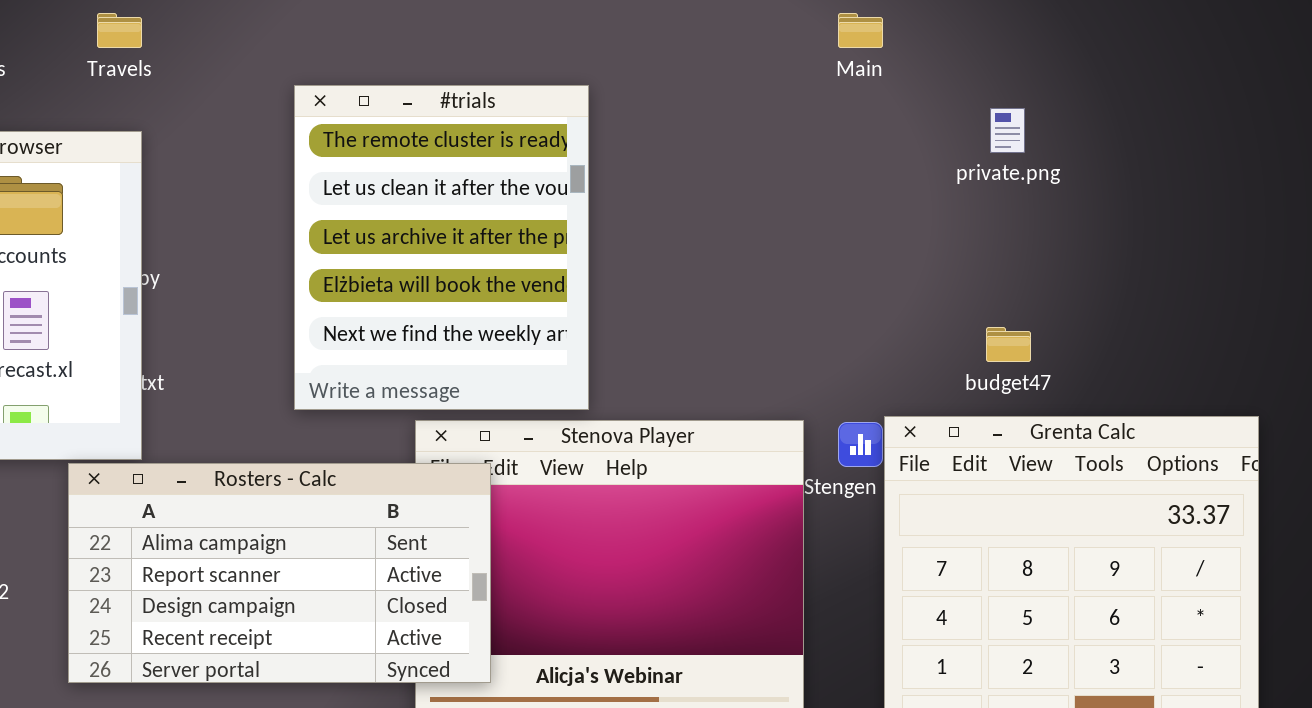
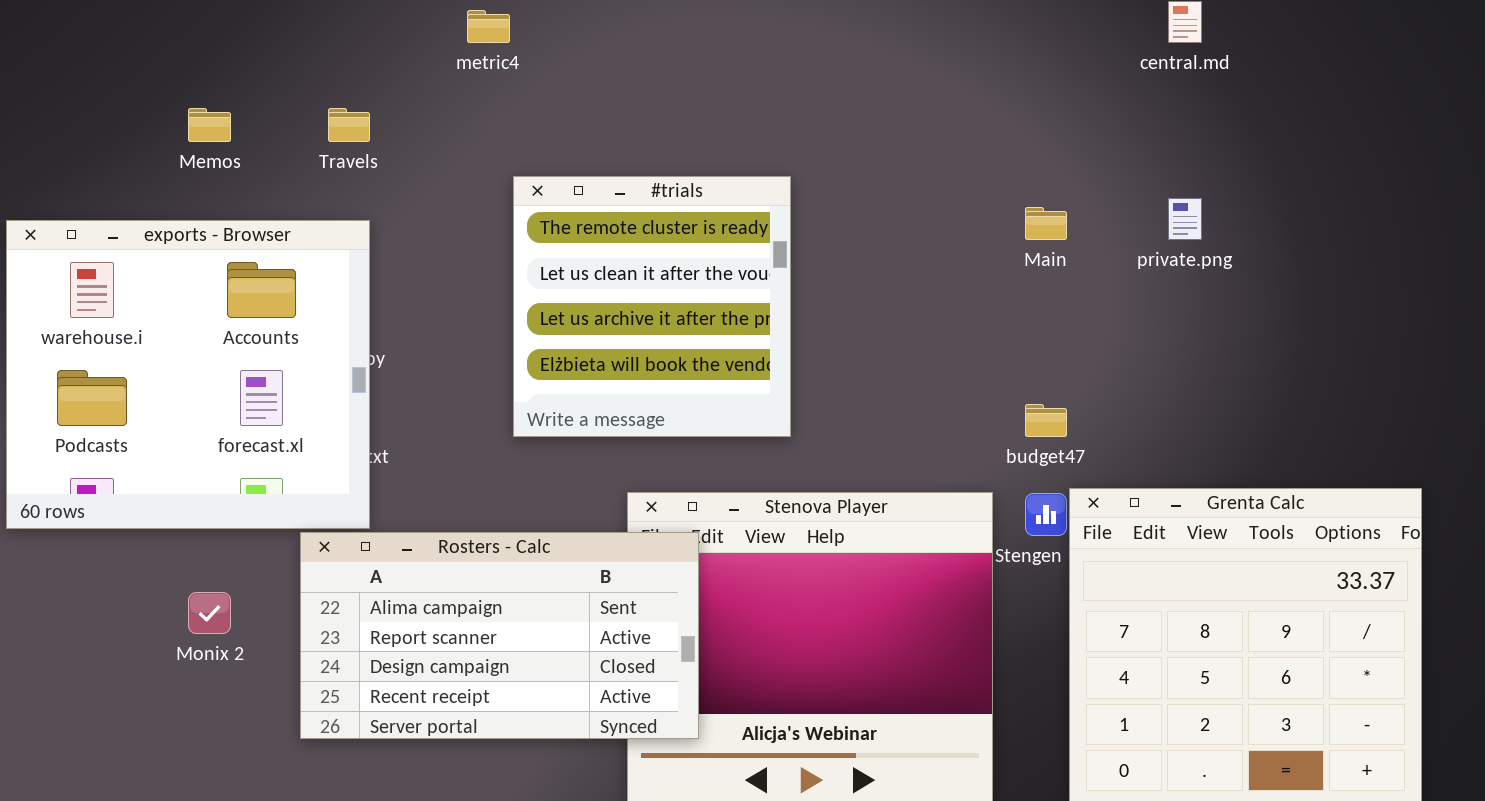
Main: [838,13,883,48] -> [1025,207,1067,240], moved
#trials: [294,85,589,410] -> [513,176,791,437], resized
budget47: [986,327,1031,362] -> [1025,404,1067,437], moved

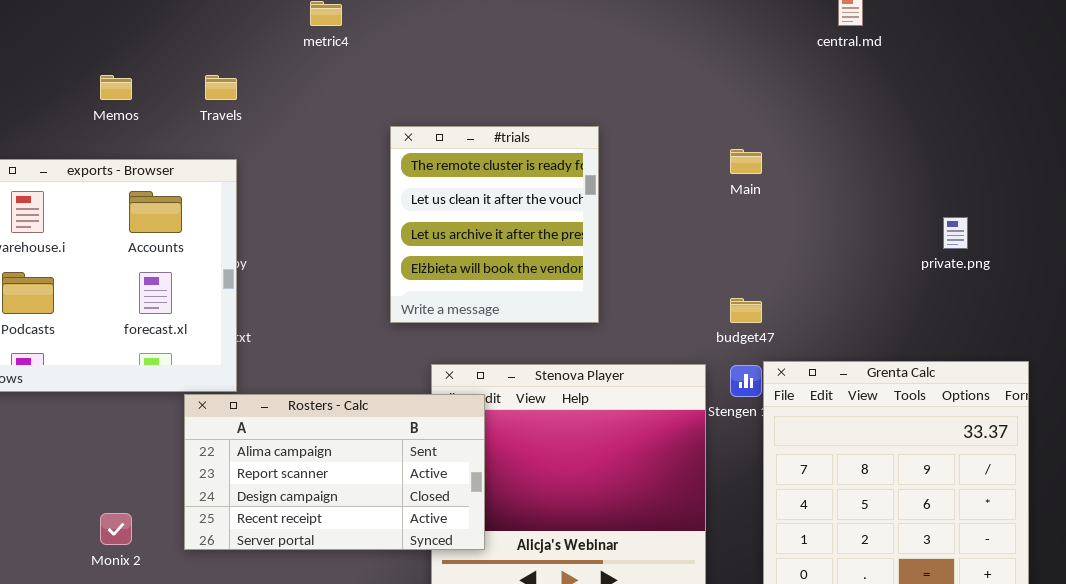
#trials: [513,176,791,437] -> [390,126,599,323], moved
private.png: [1168,198,1202,240] -> [943,217,968,249], moved
Monix 2: [188,592,231,634] -> [100,513,132,545], moved

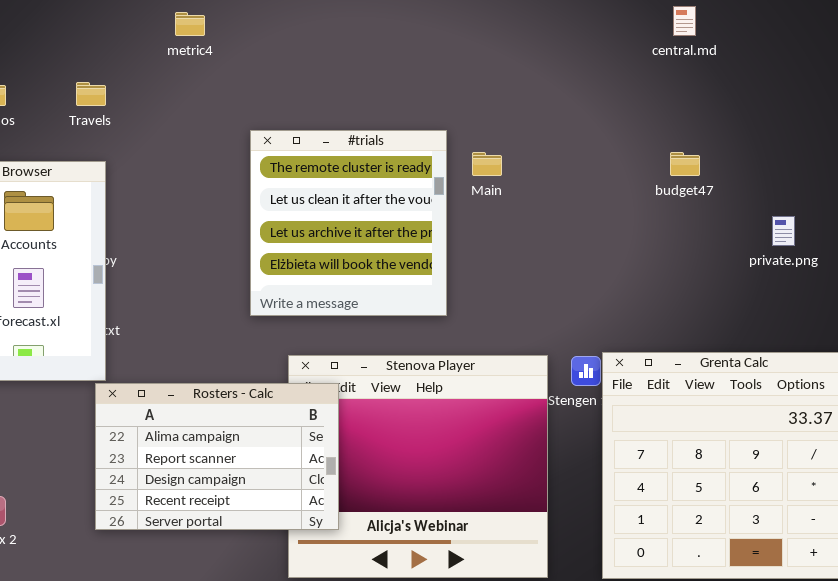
Main: [730,149,762,174] -> [472,152,502,176], moved
budget47: [730,298,762,323] -> [670,152,700,176], moved
Rosters - Calc: [184,394,485,550] -> [95,383,339,530], resized

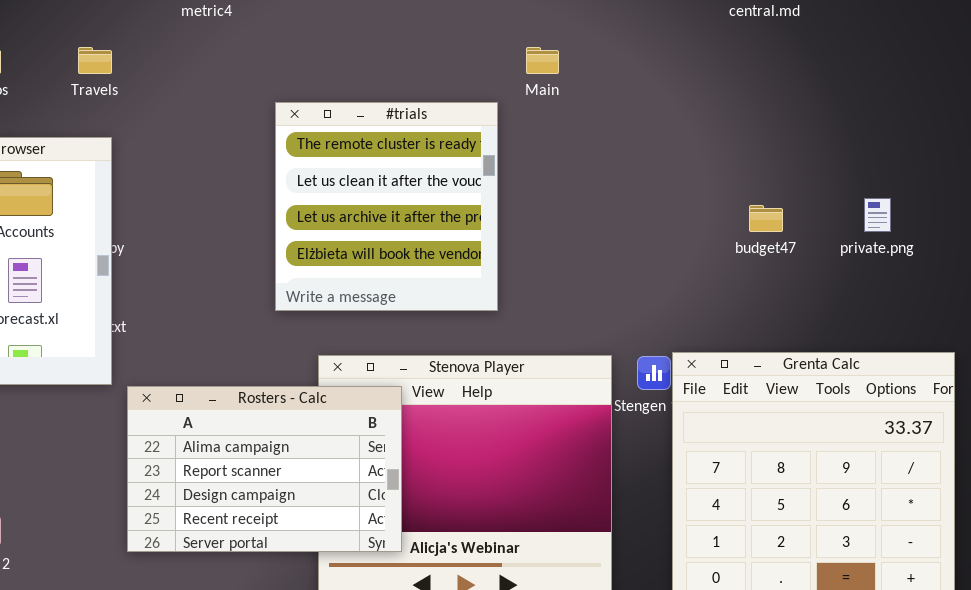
Main: [472,152,502,176] -> [526,47,559,74], moved
budget47: [670,152,700,176] -> [749,205,783,232], moved
Rosters - Calc: [95,383,339,530] -> [127,386,402,552], moved

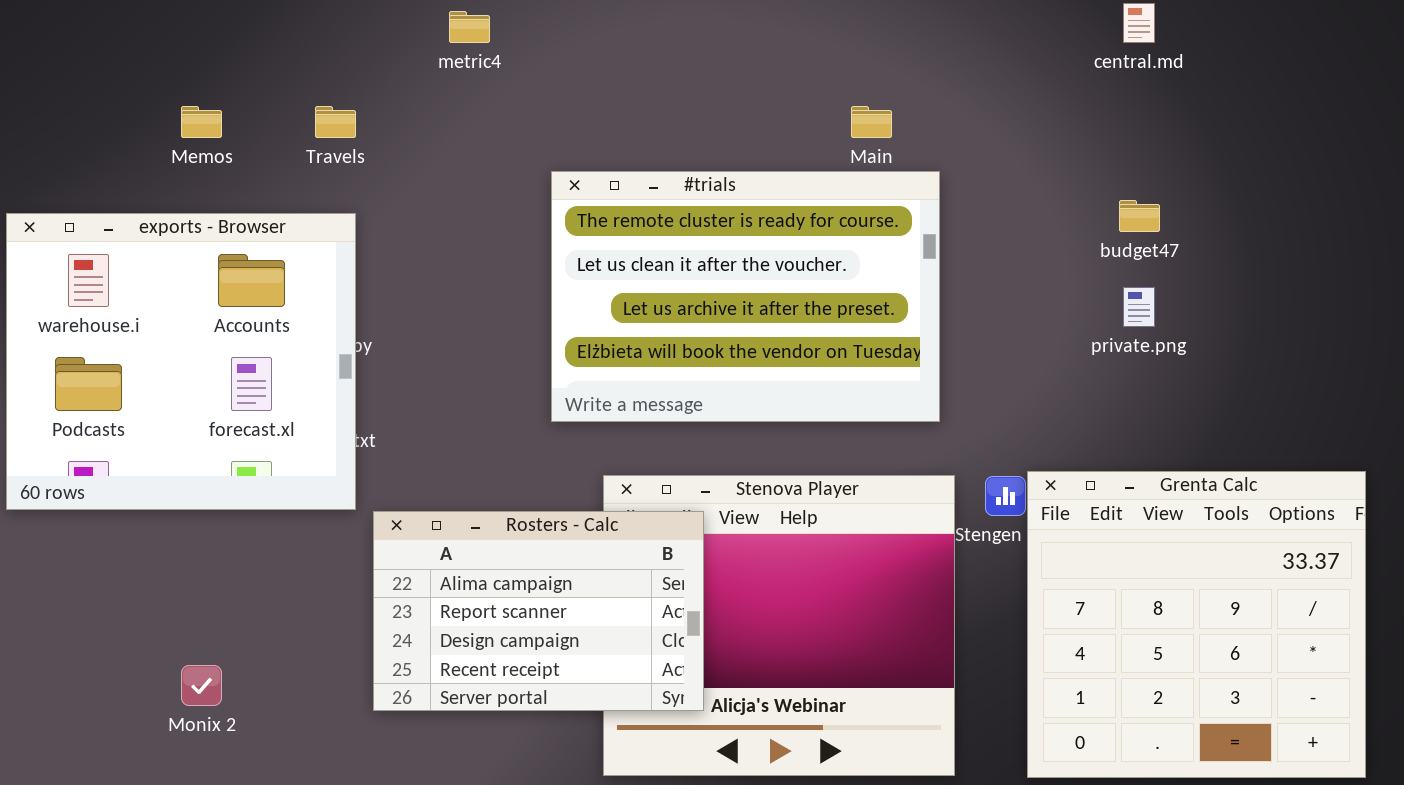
#trials: [275,102,498,311] -> [551,171,940,422], resized
private.png: [864,198,891,232] -> [1123,287,1155,327], moved
budget47: [749,205,783,232] -> [1119,200,1160,232], moved

